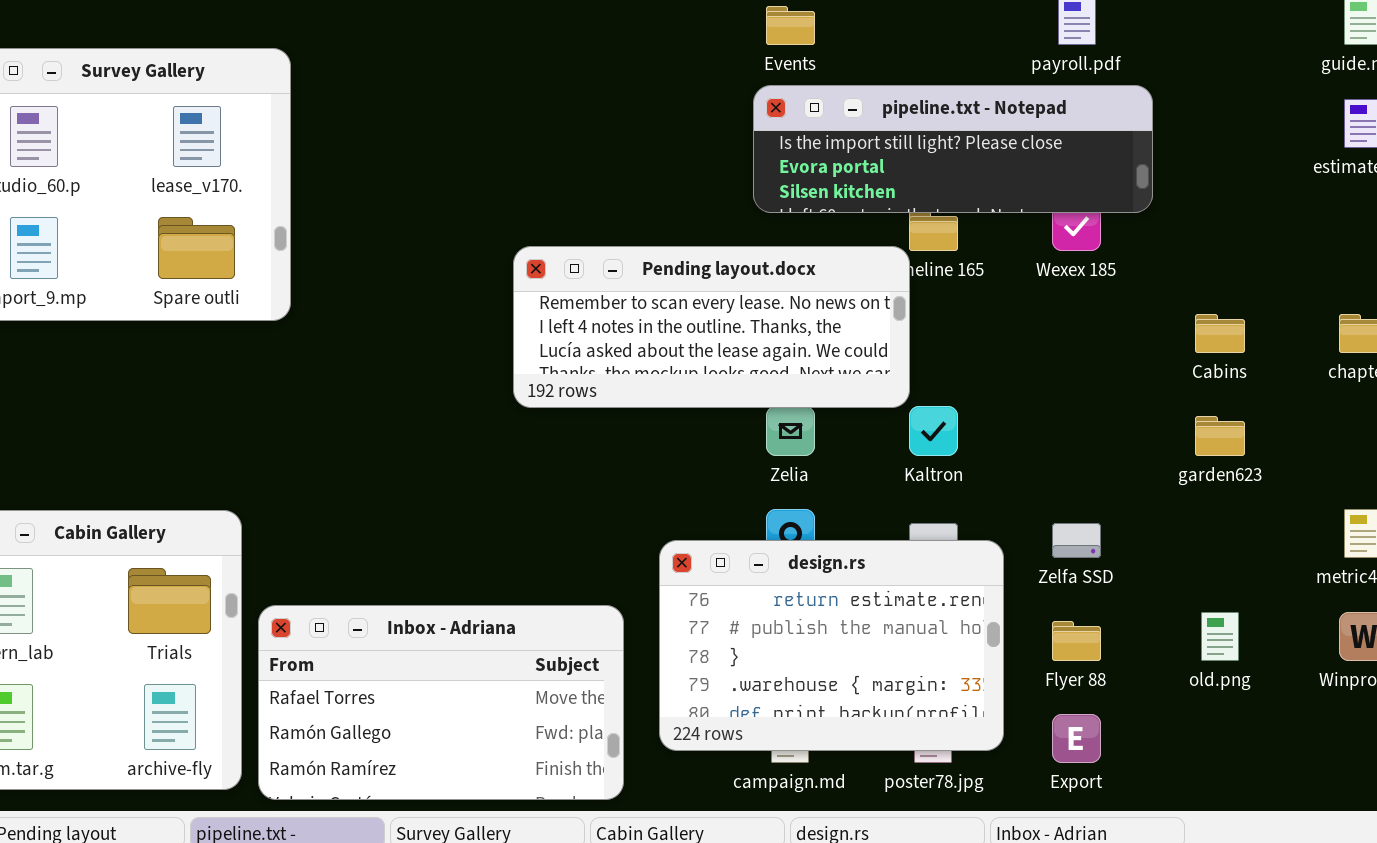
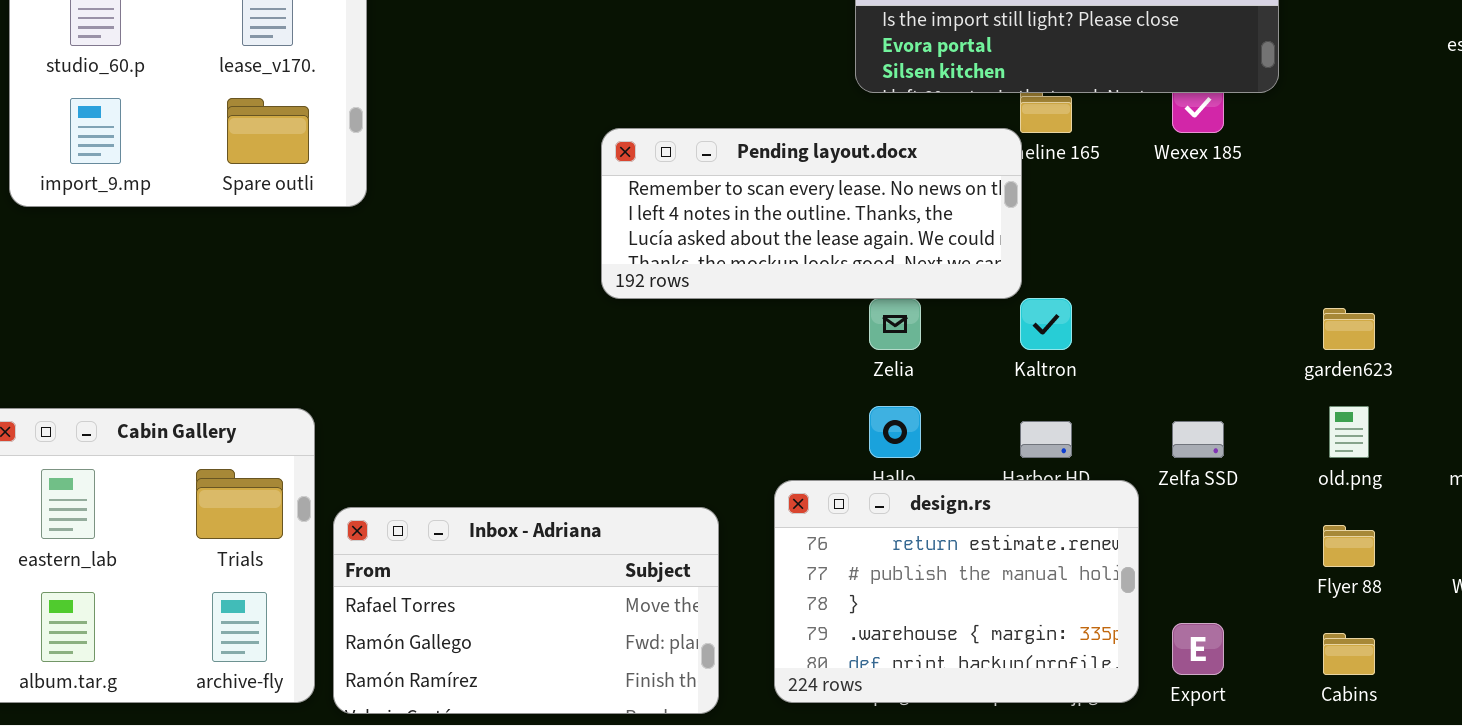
Cabins: [1195,314,1245,353] -> [1323,633,1375,675], moved
design.rs: [659,540,1004,751] -> [774,480,1139,703], moved
old.png: [1201,612,1239,661] -> [1329,406,1369,458], moved
Flyer 88: [1052,621,1101,661] -> [1323,525,1375,567], moved

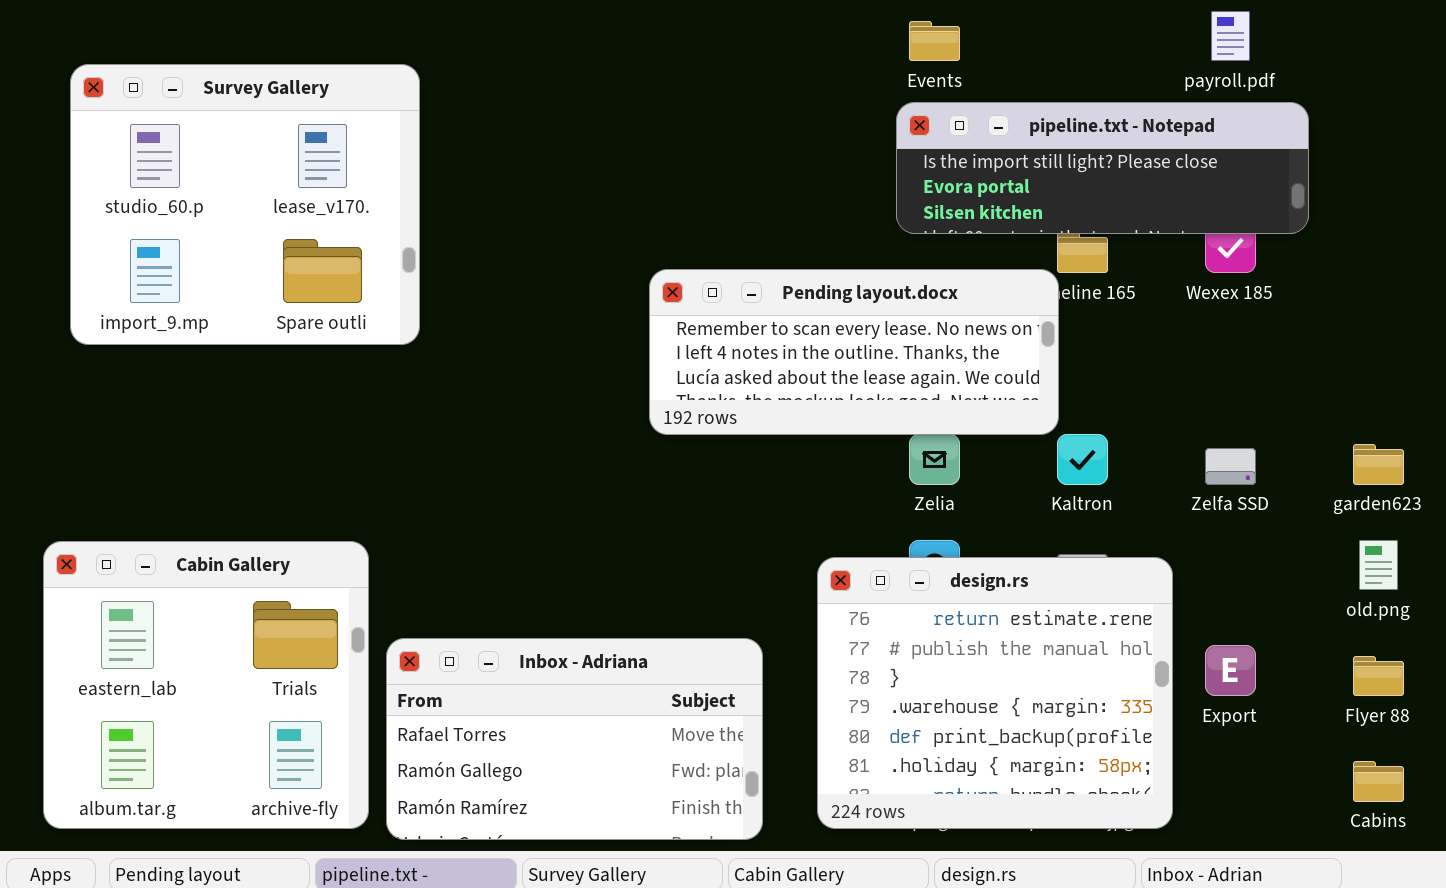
Zelfa SSD: [1172,421,1224,458] -> [1205,448,1256,485], moved
design.rs: [774,480,1139,703] -> [817,557,1173,829], resized
Export: [1172,623,1224,675] -> [1205,645,1256,696], moved

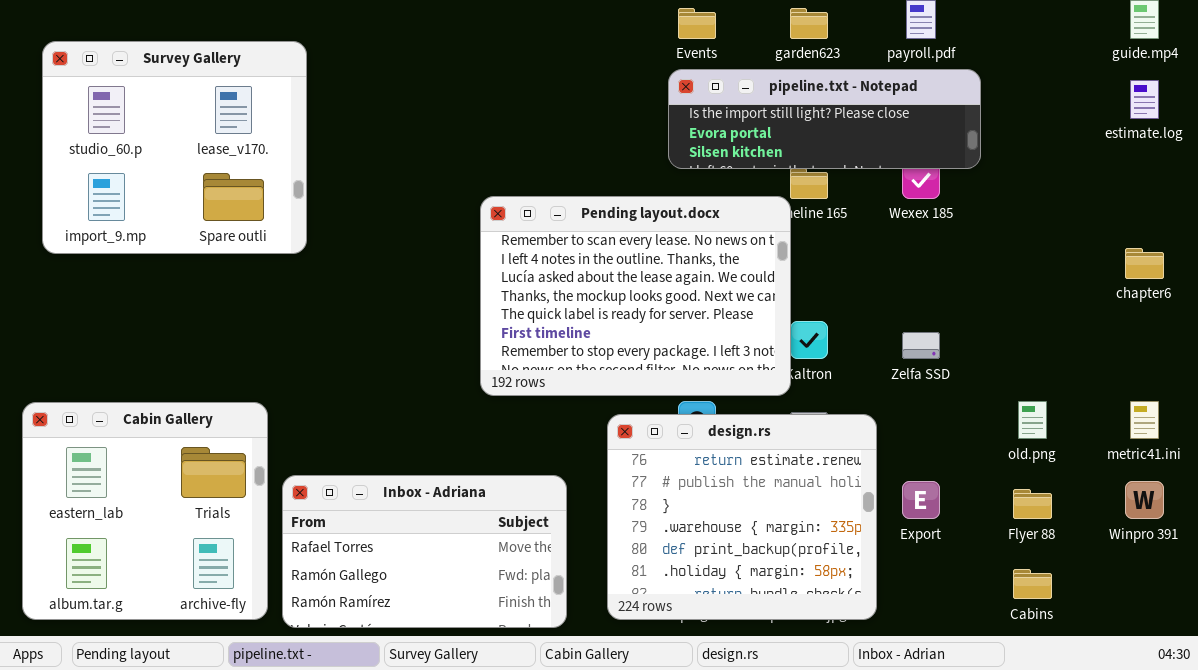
Pending layout.docx: [649,269,1059,435] -> [480,196,791,396], resized
garden623: [1353,444,1404,485] -> [790,8,828,39], moved

